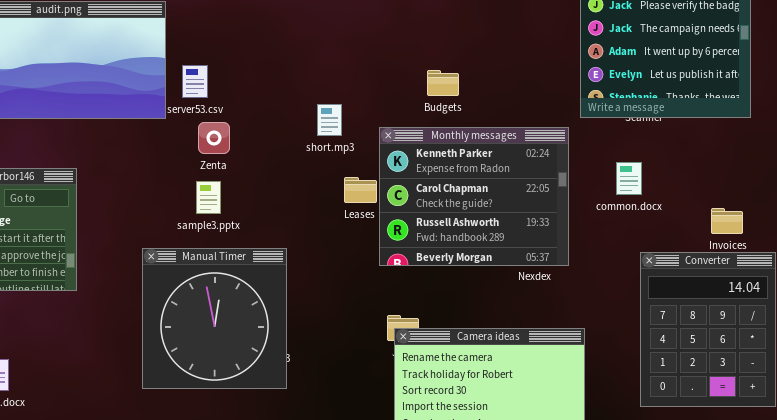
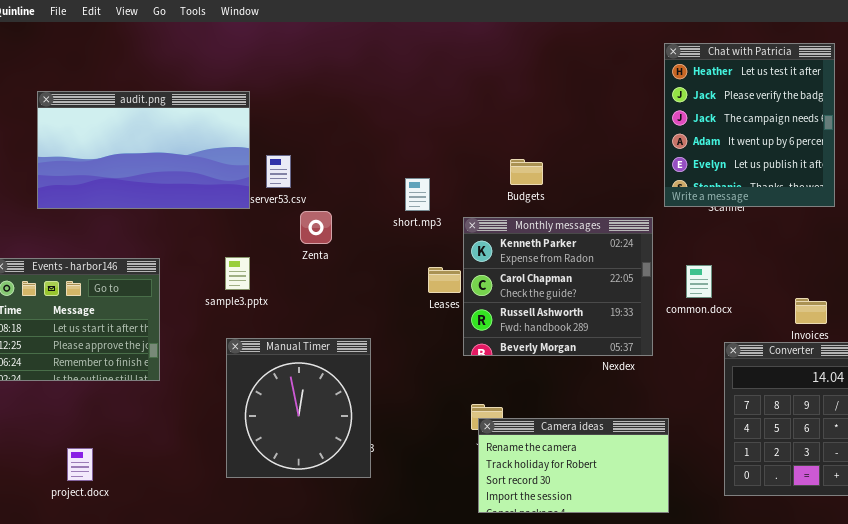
short.mp3: [317,104,342,136] -> [405,178,430,211], moved
Zenta: [198,122,230,154] -> [300,211,332,244], moved
common.docx: [616,162,642,195] -> [686,265,712,298], moved
sample3.pptx: [196,181,221,214] -> [225,257,250,290], moved

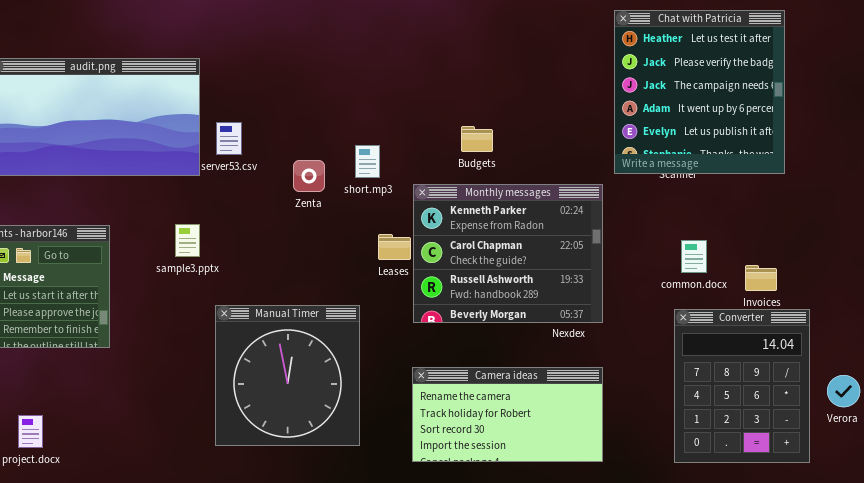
Zenta: [300,211,332,244] -> [293,160,325,192], moved
common.docx: [686,265,712,298] -> [681,240,707,273], moved
Manual Timer: [226,338,371,478] -> [215,305,360,446], moved
Camera ideas: [478,418,669,513] -> [412,367,603,462], moved

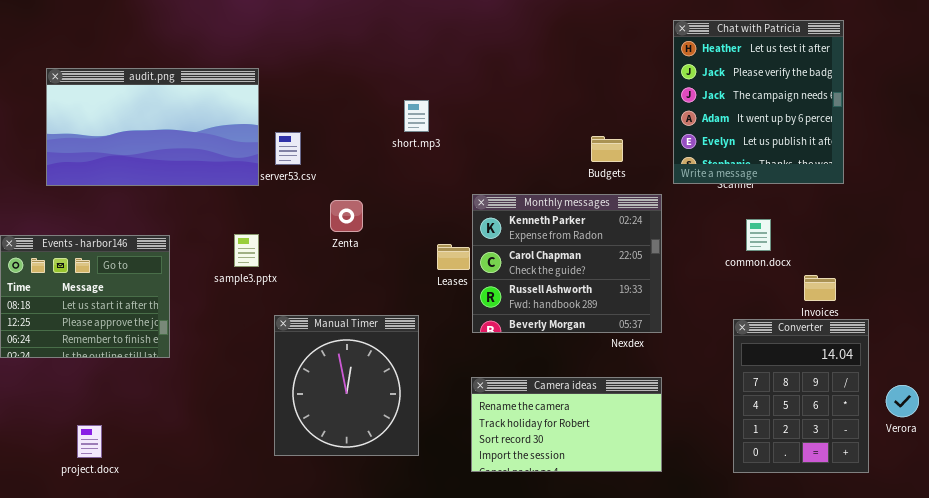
Budgets: [461,126,493,152] -> [591,136,623,162], moved
short.mp3: [355,145,380,178] -> [404,100,429,132], moved
Zenta: [293,160,325,192] -> [330,200,363,232], moved
common.docx: [681,240,707,273] -> [746,219,771,251], moved

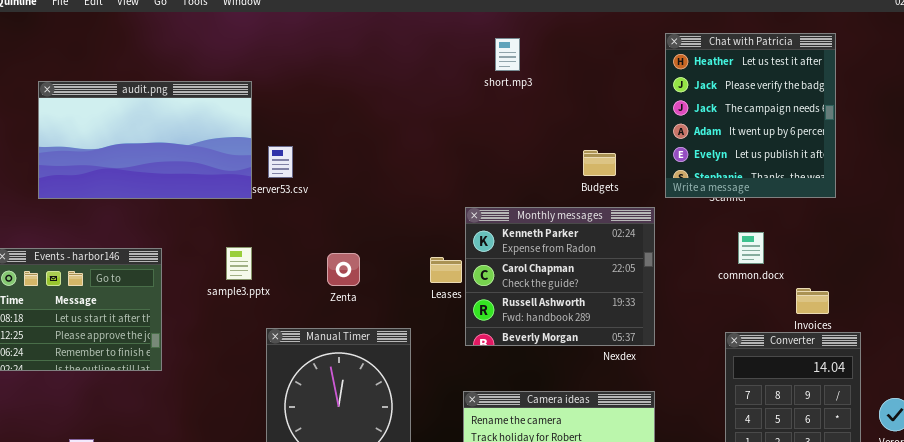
short.mp3: [404,100,429,132] -> [495,38,520,71], moved
Zenta: [330,200,363,232] -> [327,253,360,286], moved

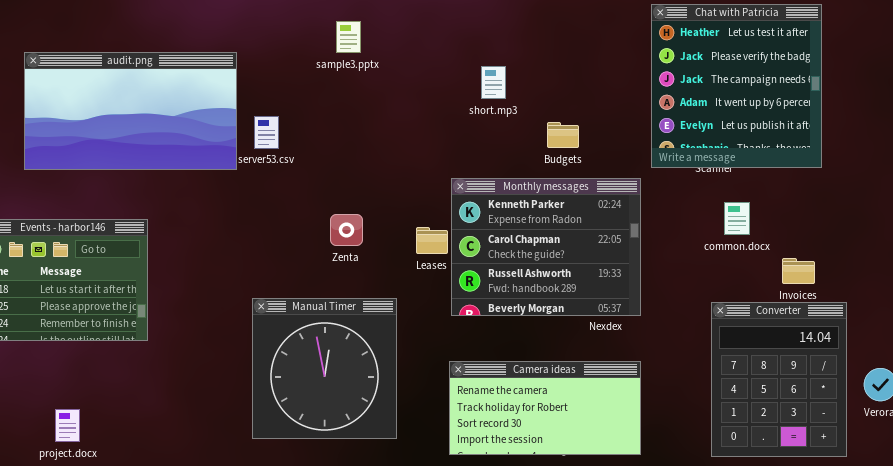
short.mp3: [495,38,520,71] -> [481,66,506,99], moved
Budgets: [583,150,616,176] -> [547,122,579,148], moved
sample3.pptx: [226,247,252,280] -> [336,21,361,53], moved
Zenta: [327,253,360,286] -> [330,214,363,246], moved

